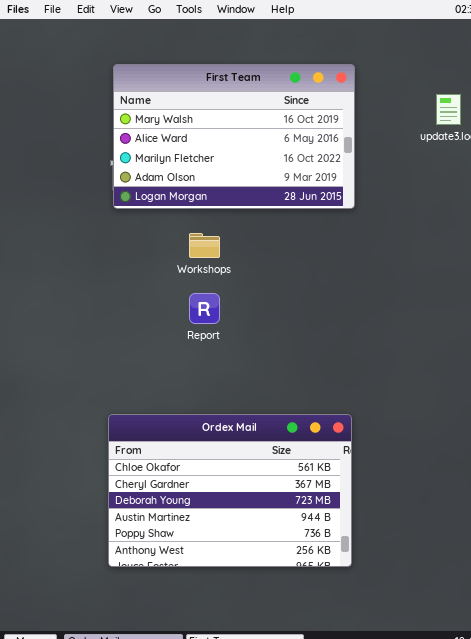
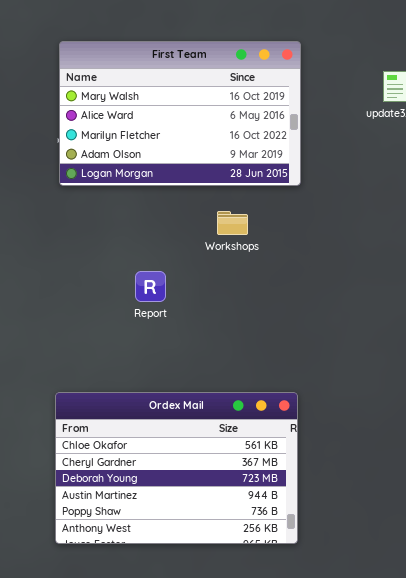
Workshops: [189,233,220,258] -> [217,211,248,235], moved

